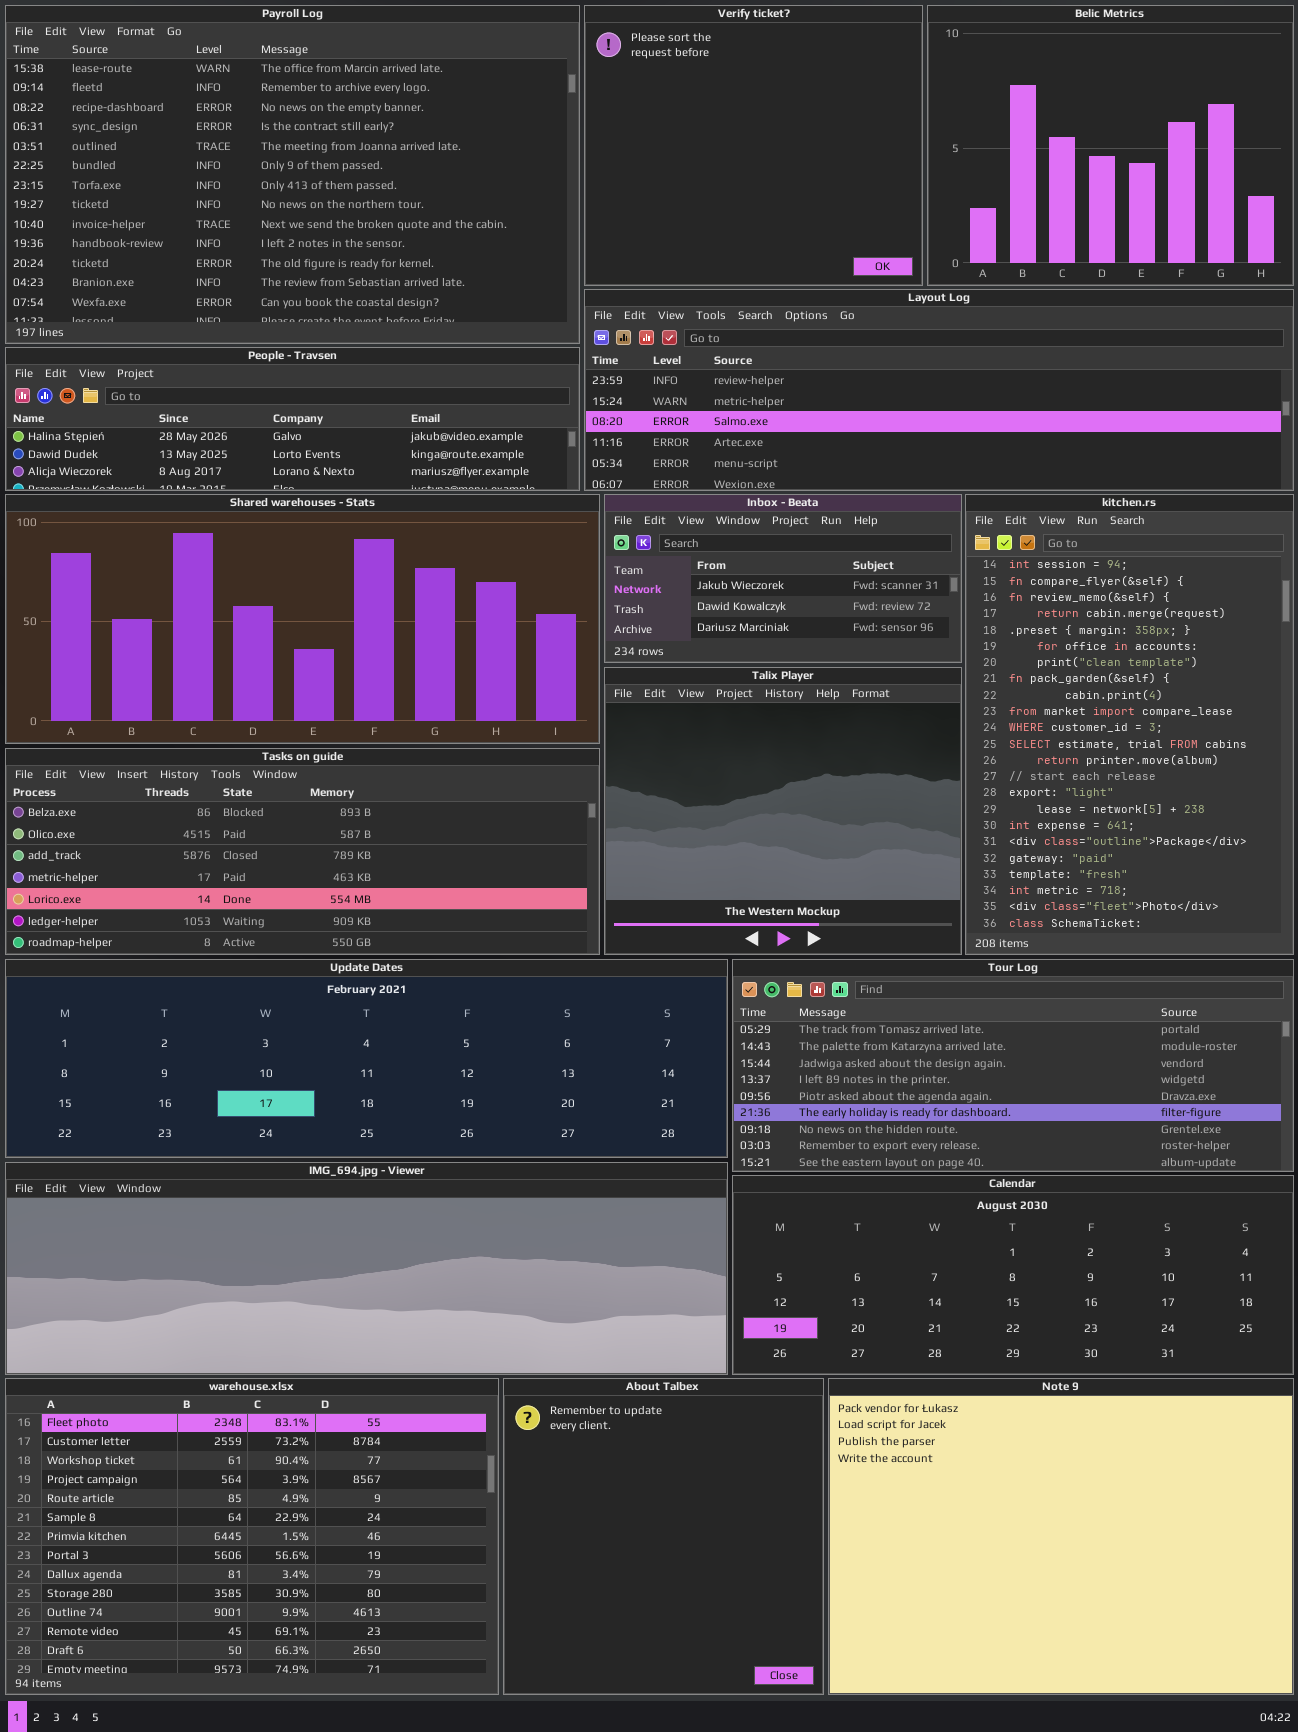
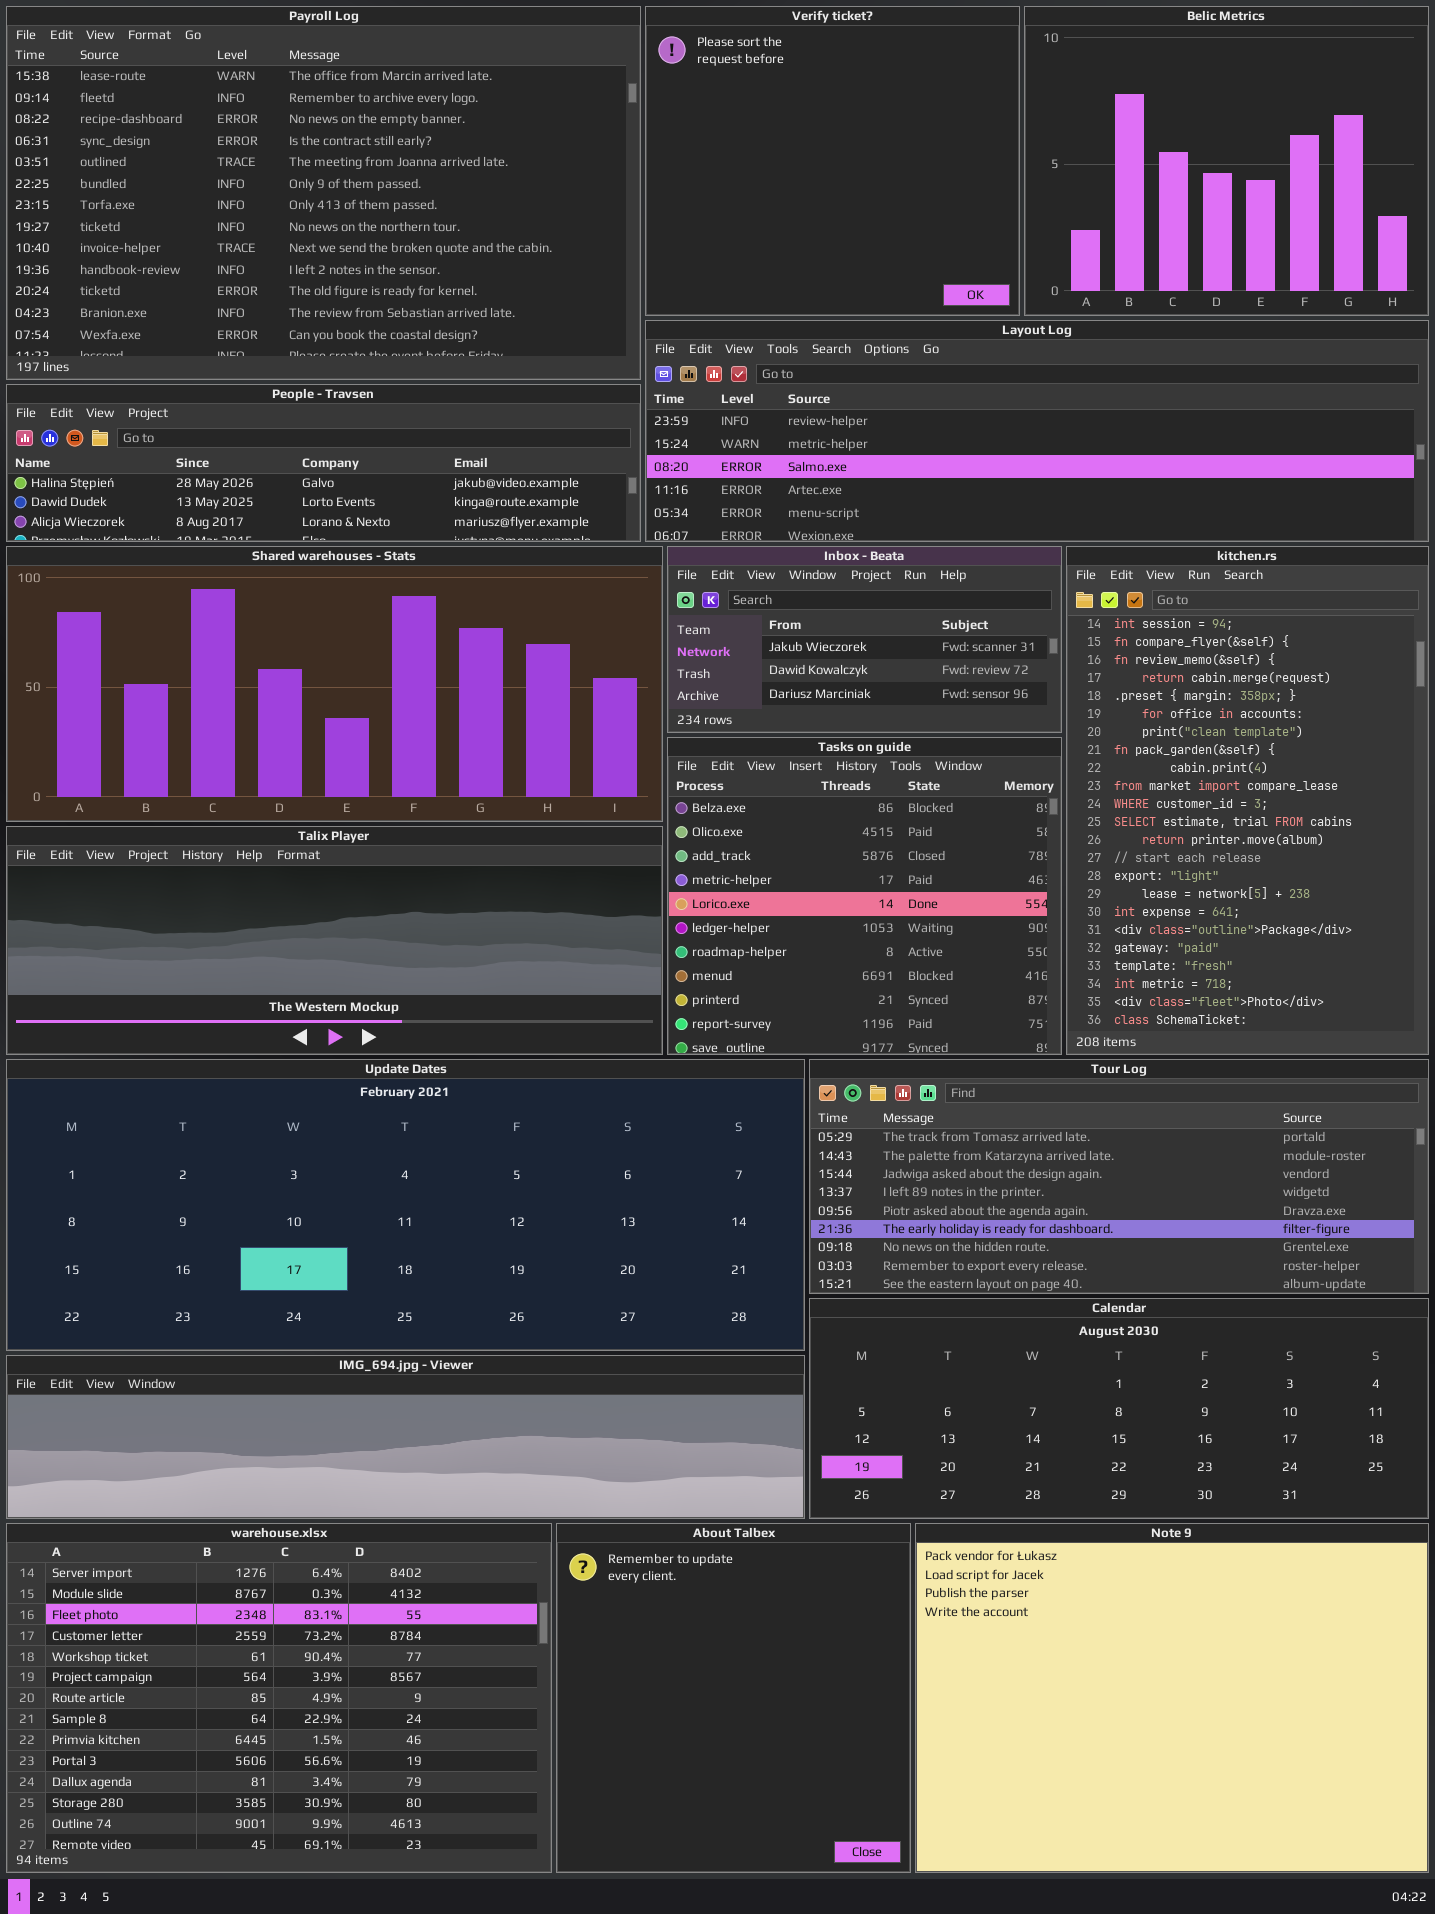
Talix Player: [604,667,962,955] -> [6,826,663,1055], moved, resized
Tasks on guide: [5,748,600,955] -> [667,737,1062,1055], moved, resized
Update Dates: [5,959,728,1158] -> [6,1059,805,1351], resized
IMG_694.jpg - Viewer: [5,1162,728,1375] -> [6,1355,805,1519], resized
warehouse.xlsx: [5,1378,499,1695] -> [6,1523,552,1873], scrolled up 2 rows

